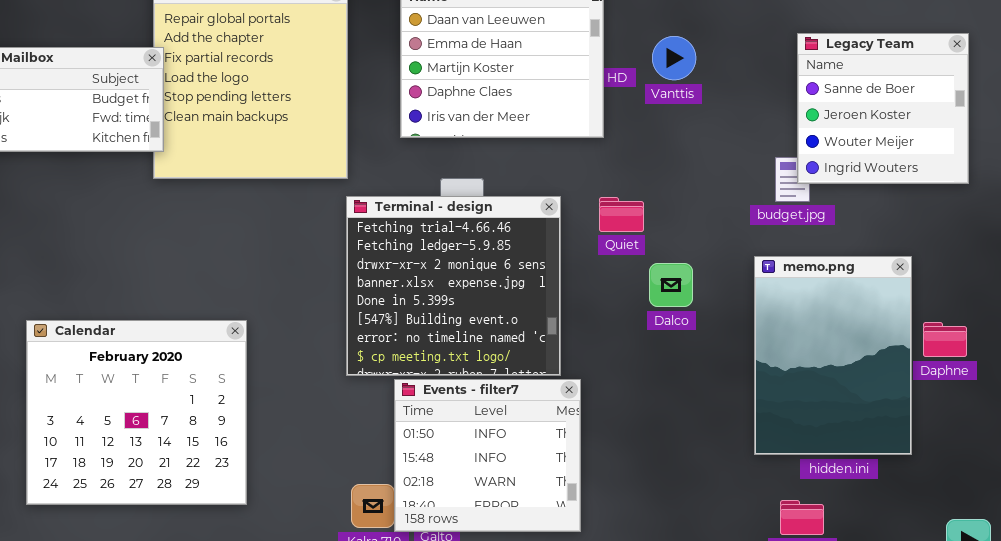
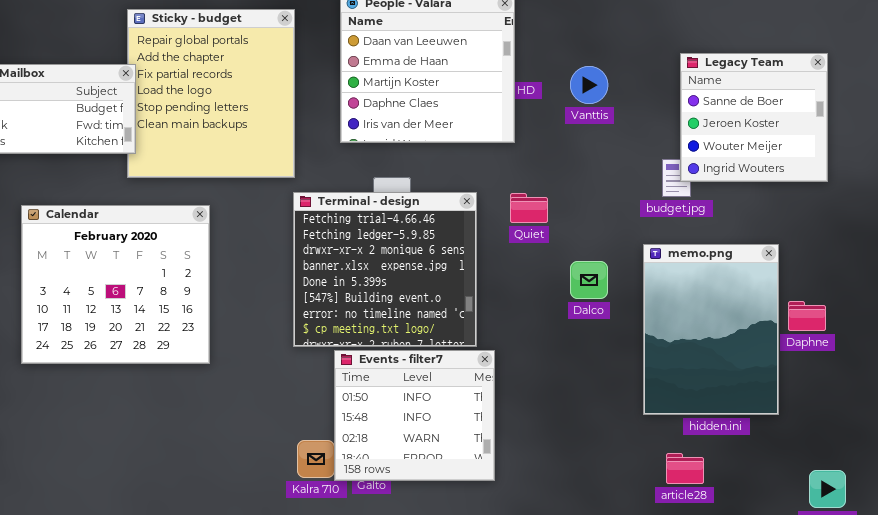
Vanttis: [652,36,696,80] -> [570,66,608,104], moved
Dalco: [649,263,693,307] -> [570,261,608,299], moved
Calendar: [26,320,247,505] -> [21,205,210,364], moved

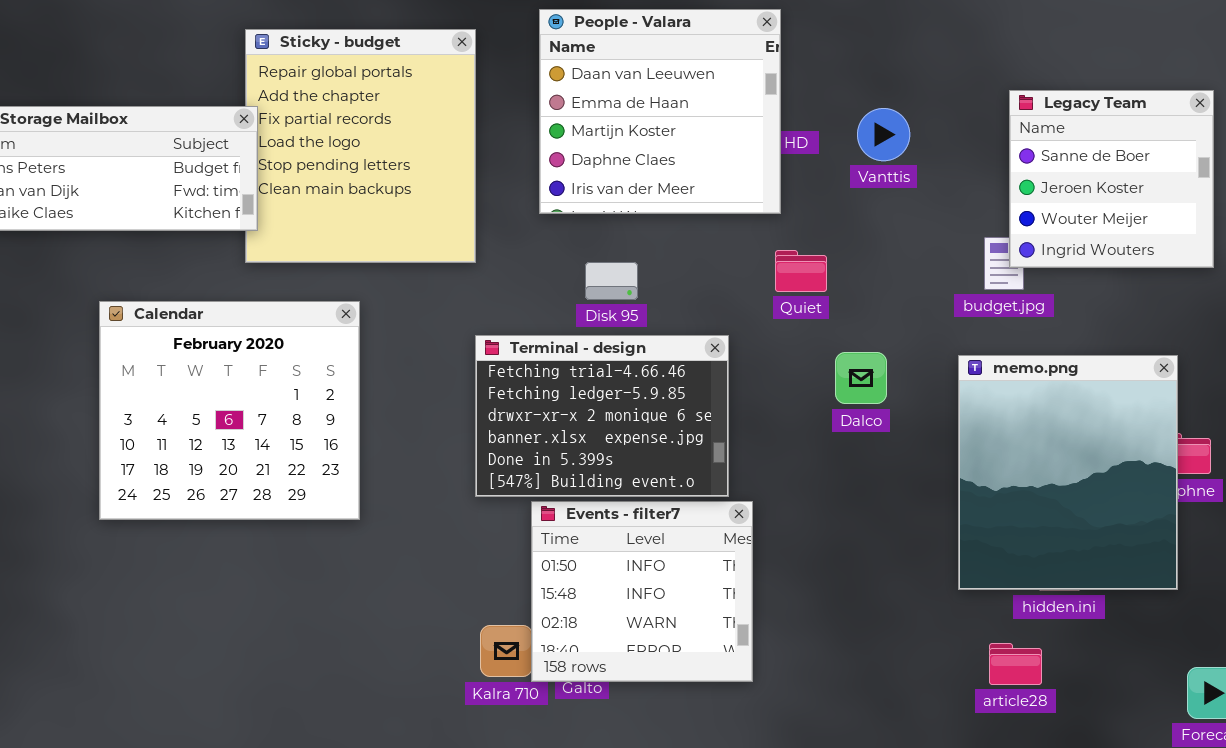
Terminal - design: [293,192,477,347] -> [475,335,729,497], resized
Quiet: [510,193,548,223] -> [775,250,827,292], moved
memo.png: [643,244,779,415] -> [958,355,1178,590], resized
Dalco: [570,261,608,299] -> [835,352,887,404], moved

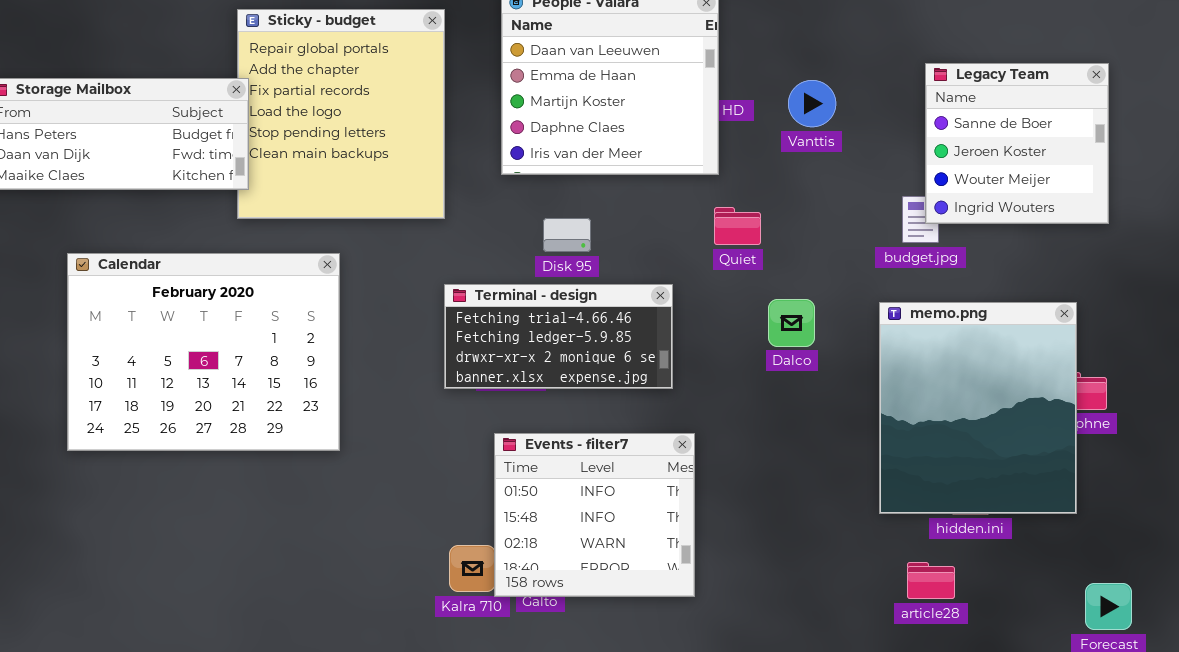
Calendar: [99,301,360,520] -> [67,253,340,451], resized
Terminal - design: [475,335,729,497] -> [444,284,673,389], resized

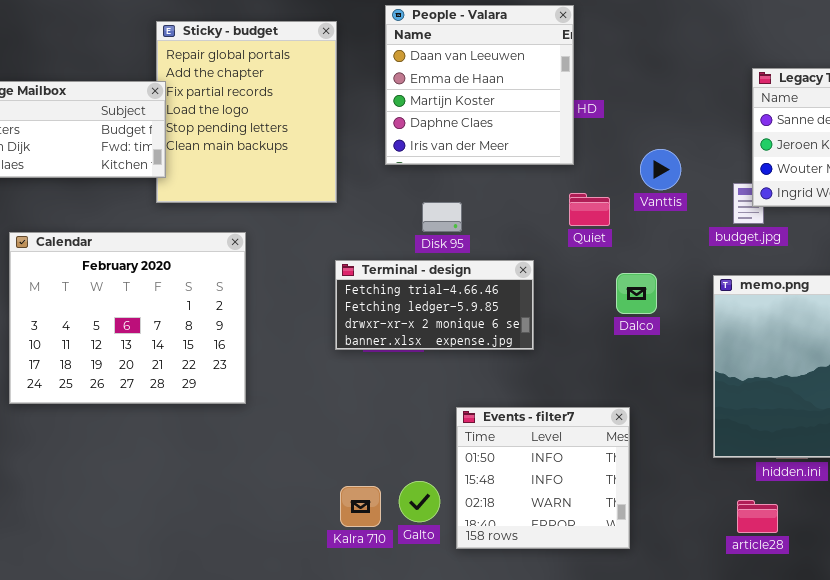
Vanttis: [788,80,836,127] -> [640,149,681,190], moved
Events - filter7: [494,433,695,597] -> [456,407,630,549], moved

